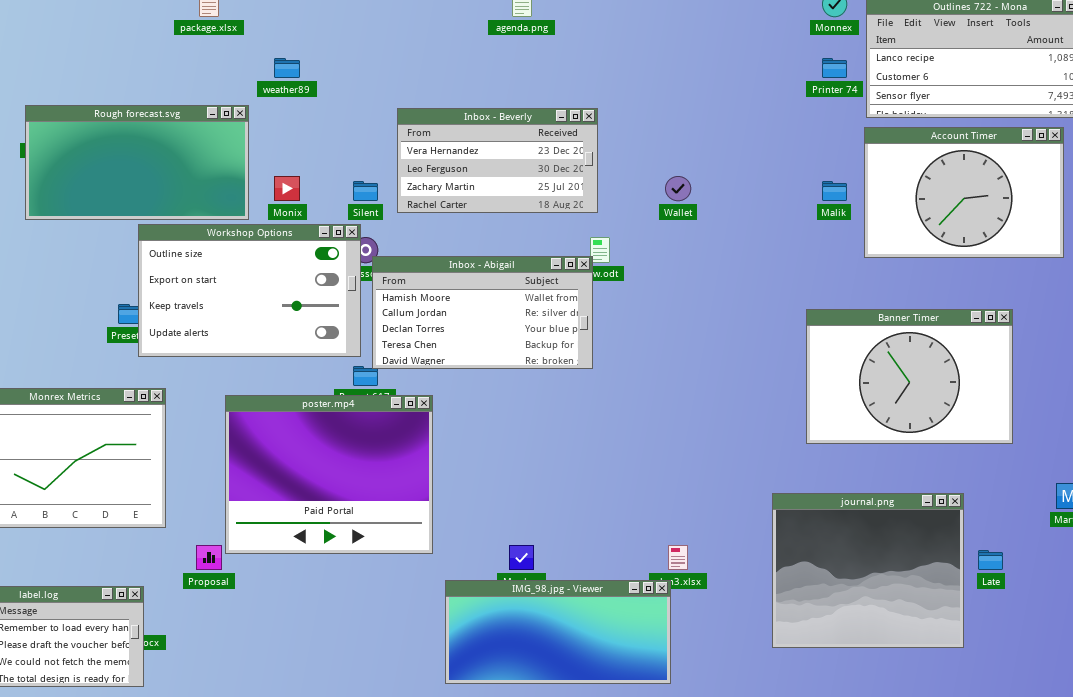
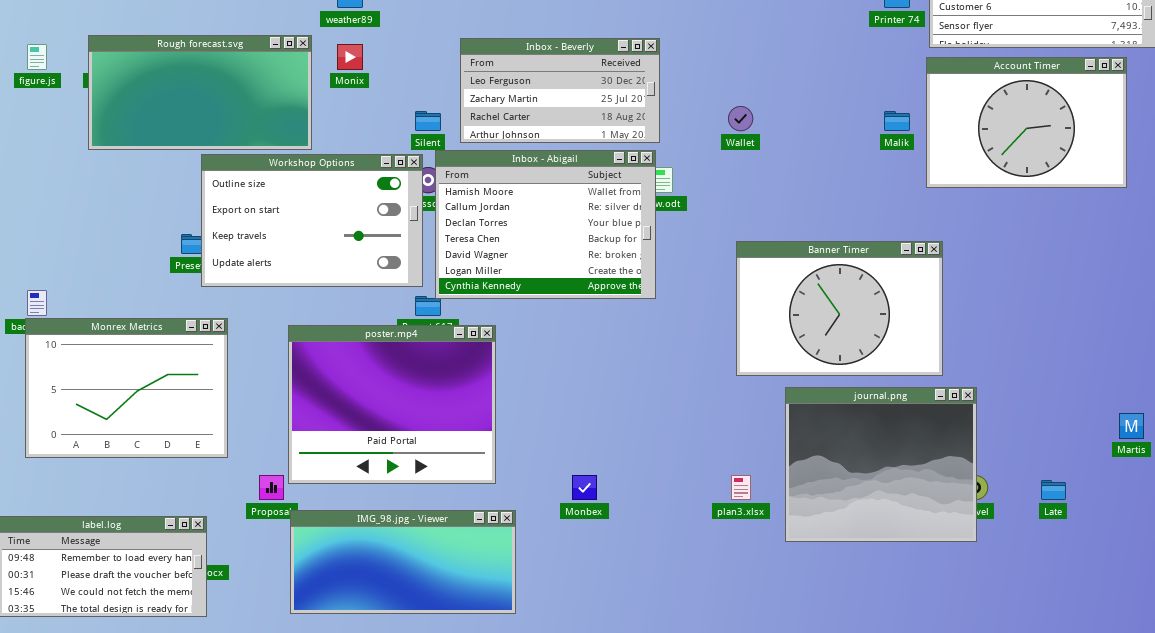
Inbox - Beverly: [397,108,598,213] -> [460,38,660,143], scrolled down 1 row
Monix: [274,176,300,201] -> [337,44,363,70], moved
Inbox - Abigail: [372,256,593,369] -> [435,150,656,299], resized
Banner Timer: [806,309,1013,444] -> [736,241,943,376], moved
journal.png: [772,493,964,648] -> [785,387,977,542], moved
IMG_98.jpg - Viewer: [445,580,671,684] -> [290,510,516,614], moved

